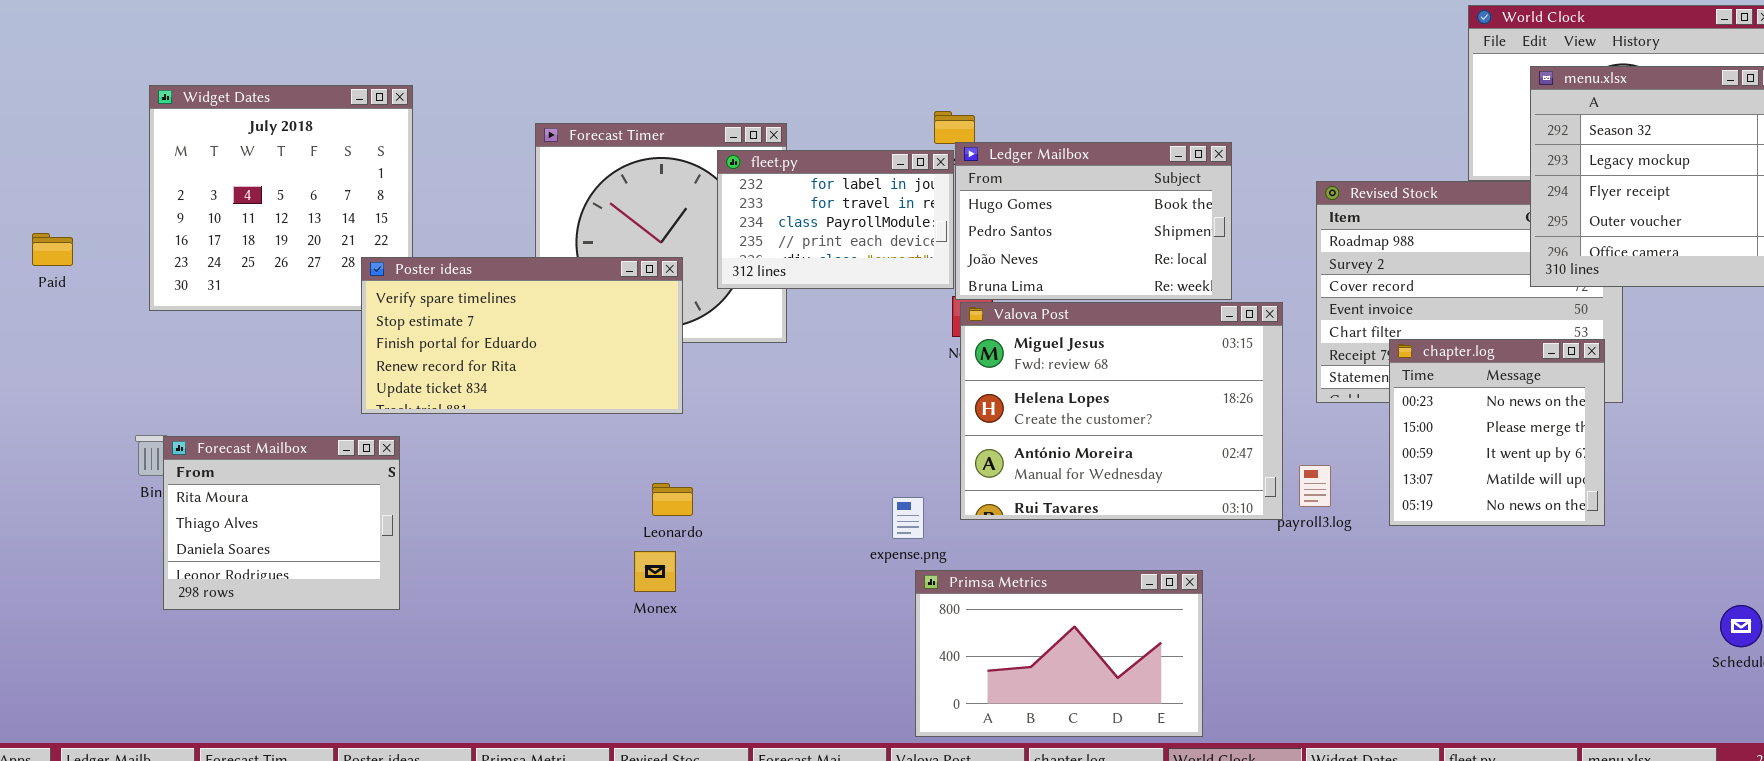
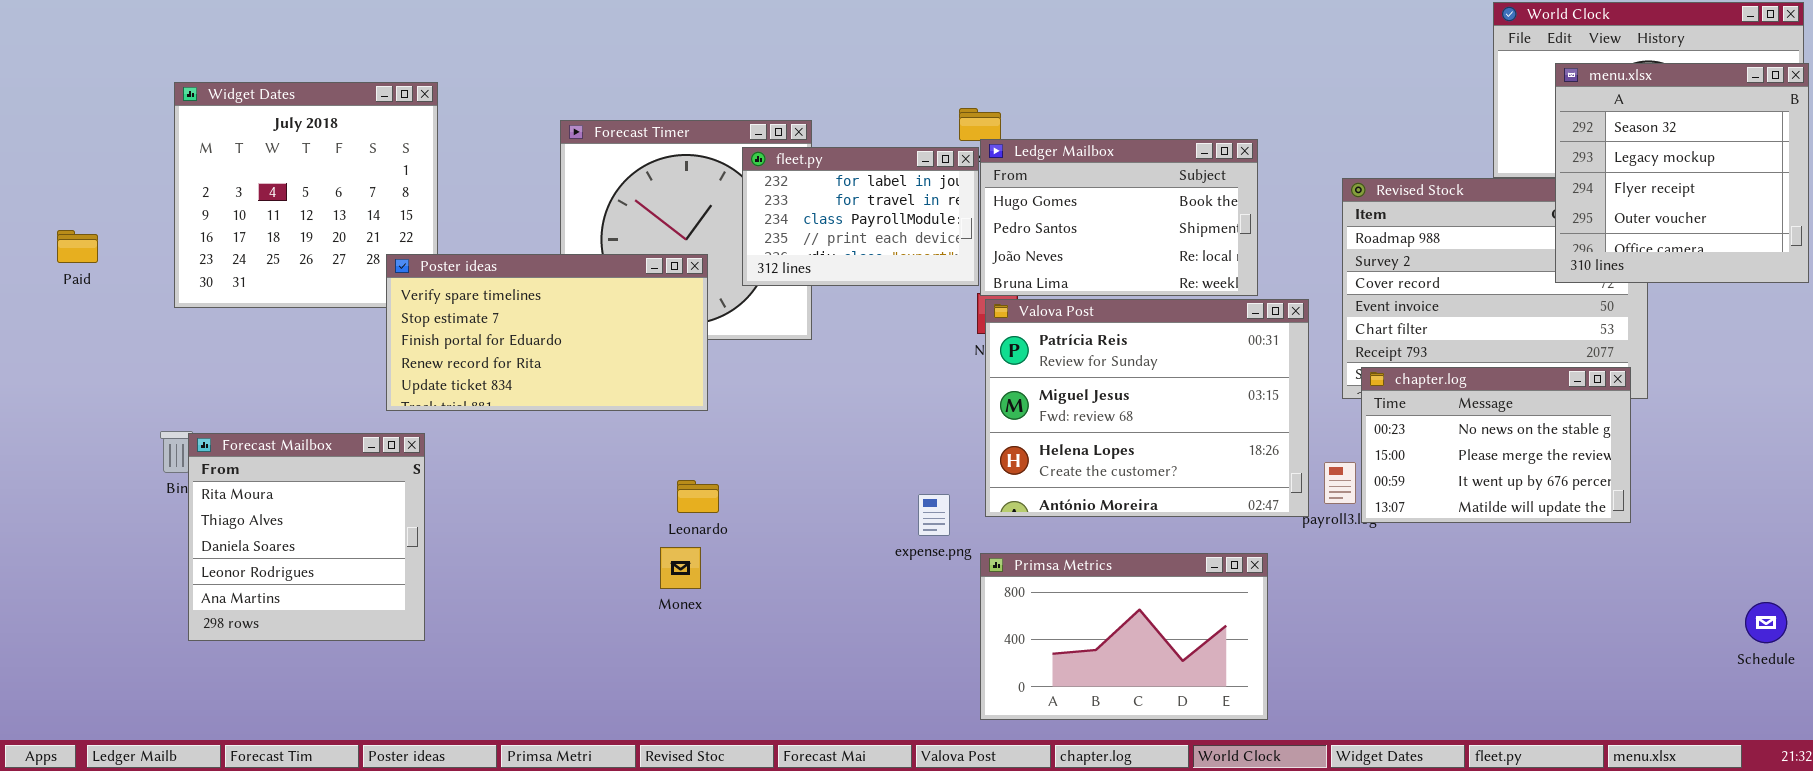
Valova Post: [960,302,1283,520] -> [985,299,1309,517], scrolled up 1 row
chapter.log: [1389,339,1605,526] -> [1361,367,1631,523], resized
Forecast Mailbox: [163,436,400,610] -> [188,433,425,641], resized
Primsa Metrics: [915,570,1203,737] -> [980,553,1268,720], moved

